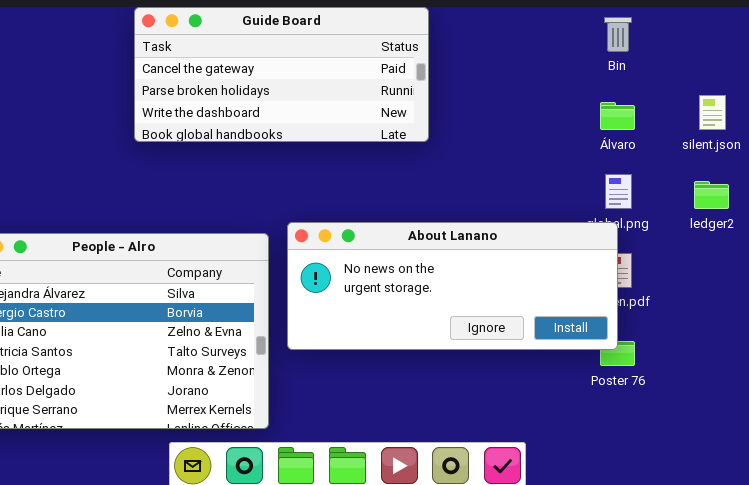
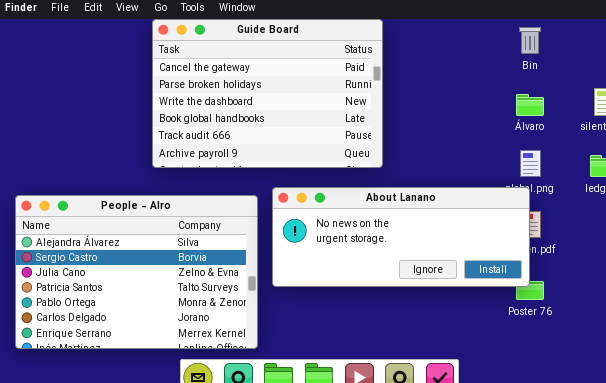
Guide Board: [134,7,429,142] -> [152,19,383,168], resized

